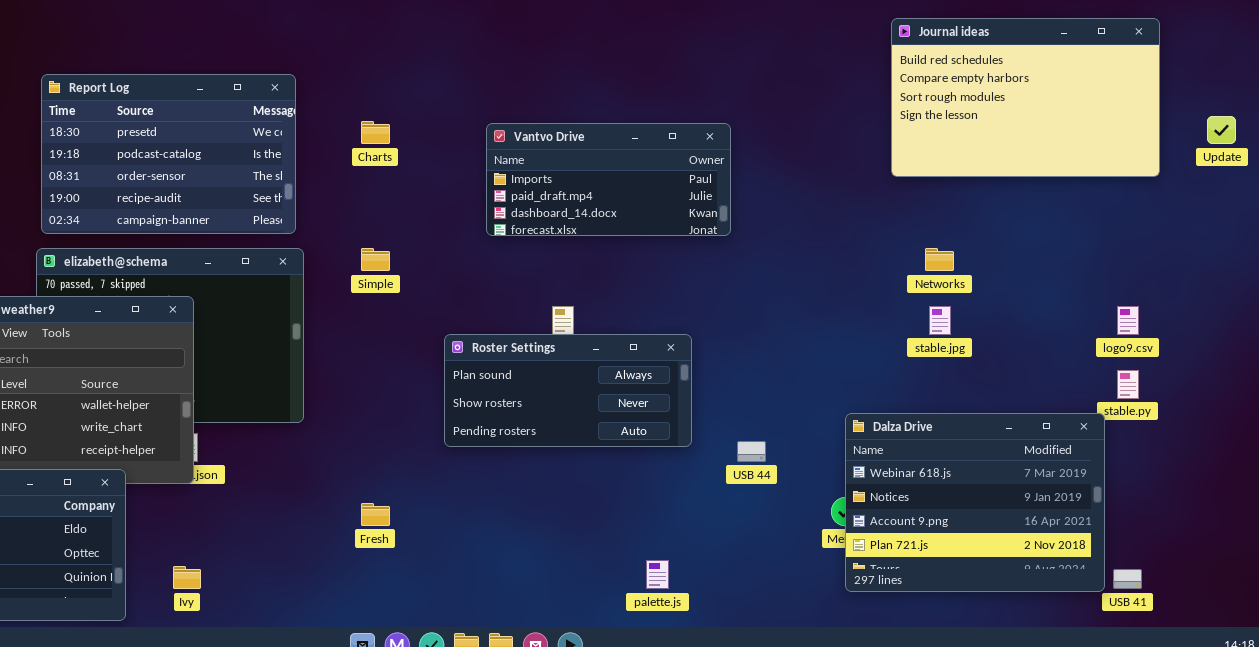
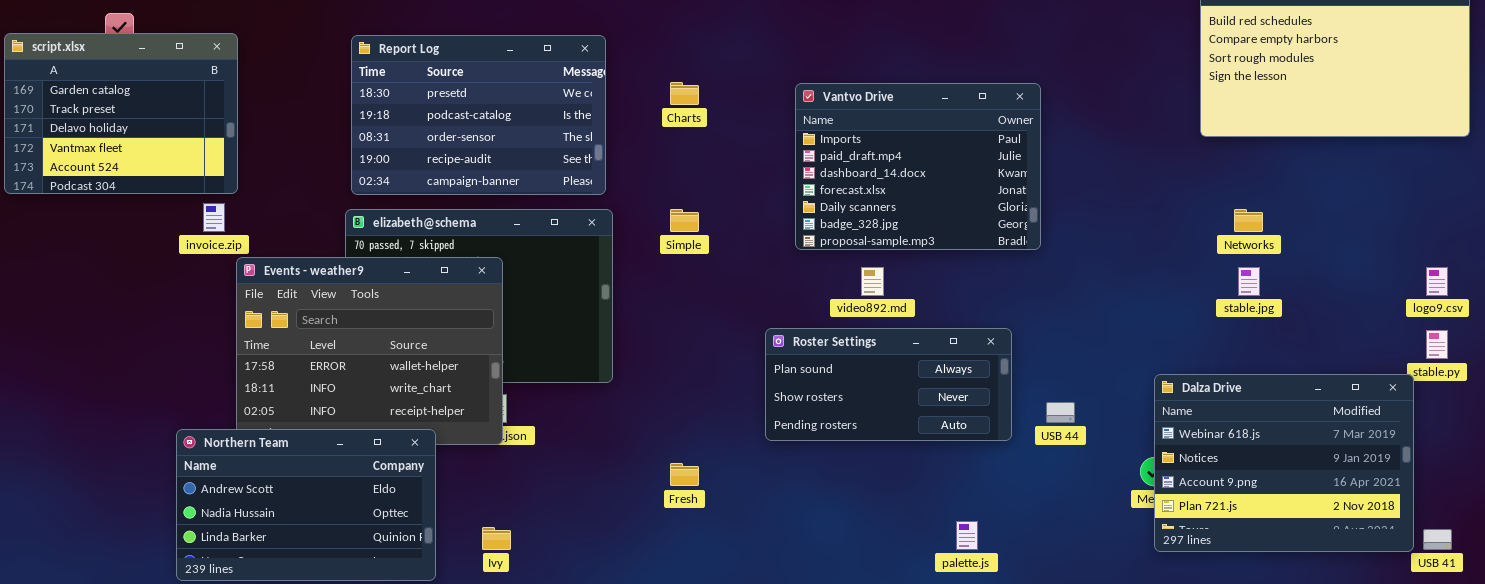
Vantvo Drive: [486,123,731,236] -> [795,83,1041,250], resized
Roster Settings: [444,334,692,447] -> [765,328,1012,441], moved

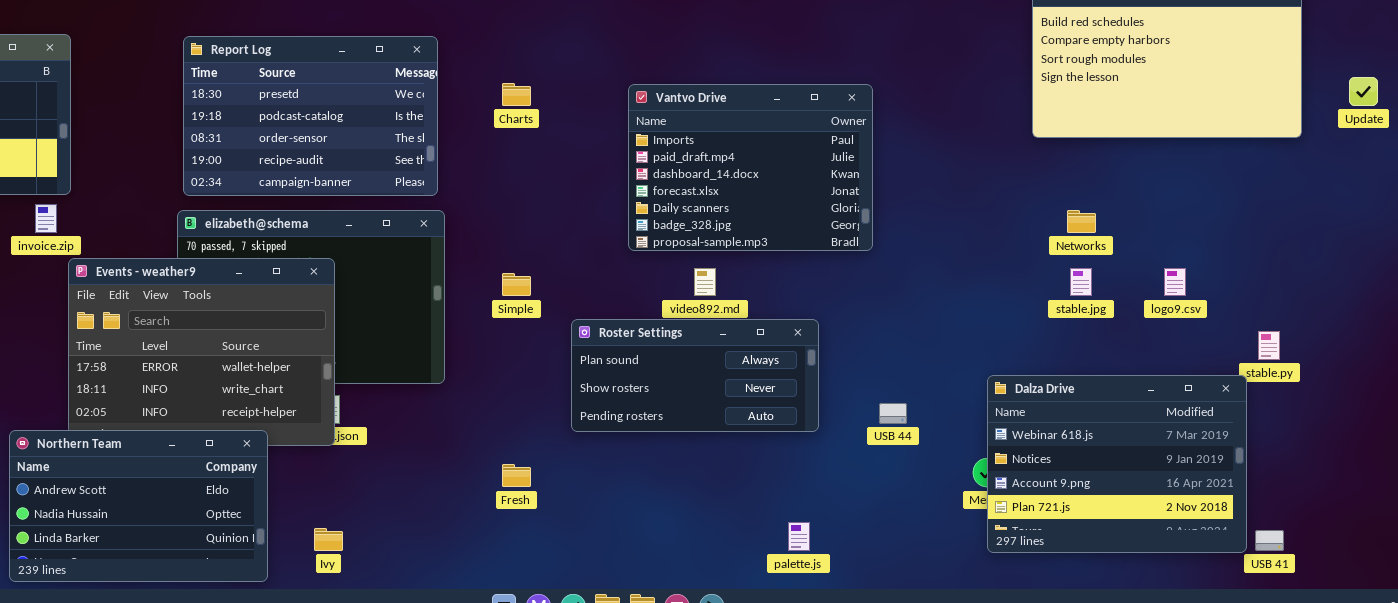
Simple: [670,209,699,232] -> [502,273,531,296], moved
logo9.csv: [1426,267,1448,296] -> [1164,268,1186,296], moved
Roster Settings: [765,328,1012,441] -> [571,319,819,432], moved

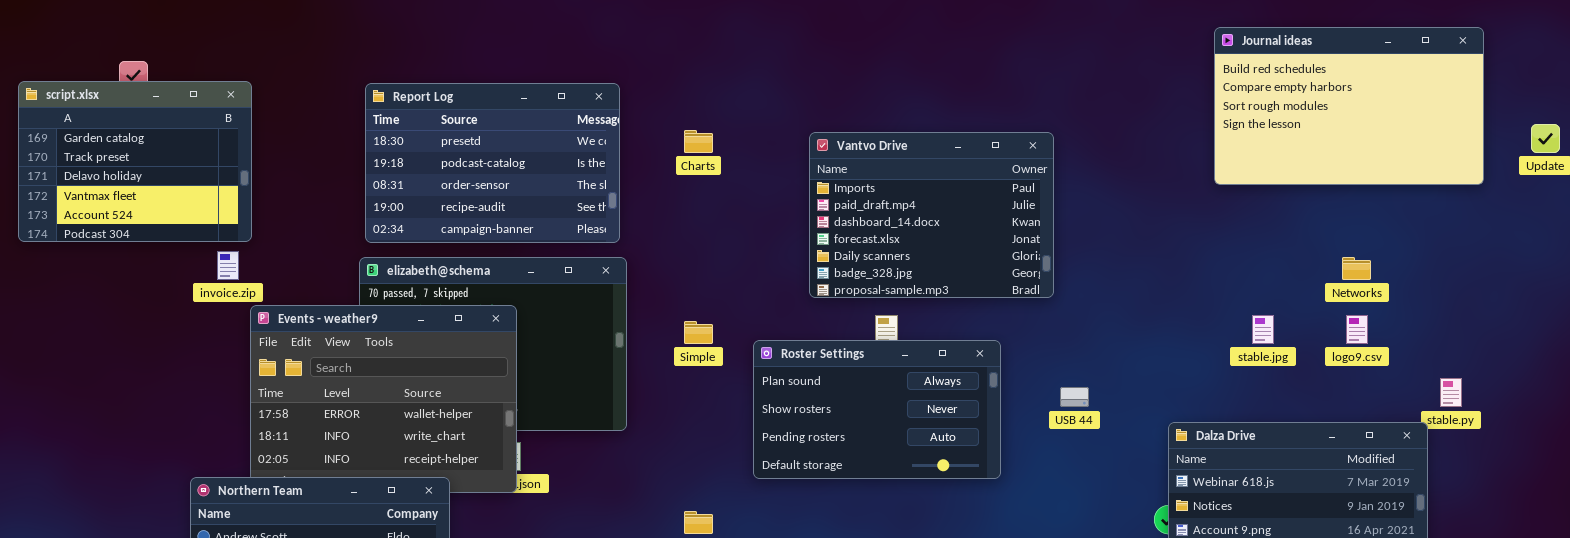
Networks: [1067,210,1096,233] -> [1342,257,1371,280], moved
Roster Settings: [571,319,819,432] -> [753,340,1001,479], resized
USB 44: [879,403,907,424] -> [1060,387,1089,407], moved

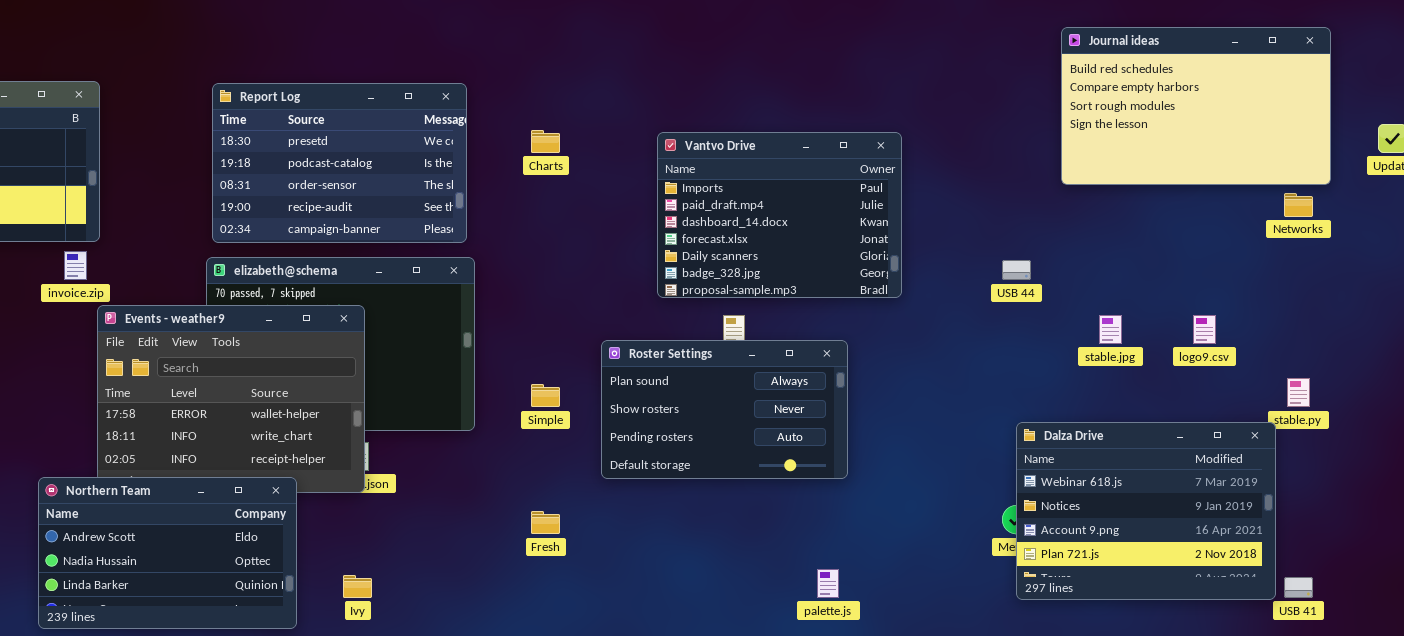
Networks: [1342,257,1371,280] -> [1284,193,1313,217], moved
Simple: [684,321,713,344] -> [531,384,560,407], moved
USB 44: [1060,387,1089,407] -> [1002,260,1031,280], moved

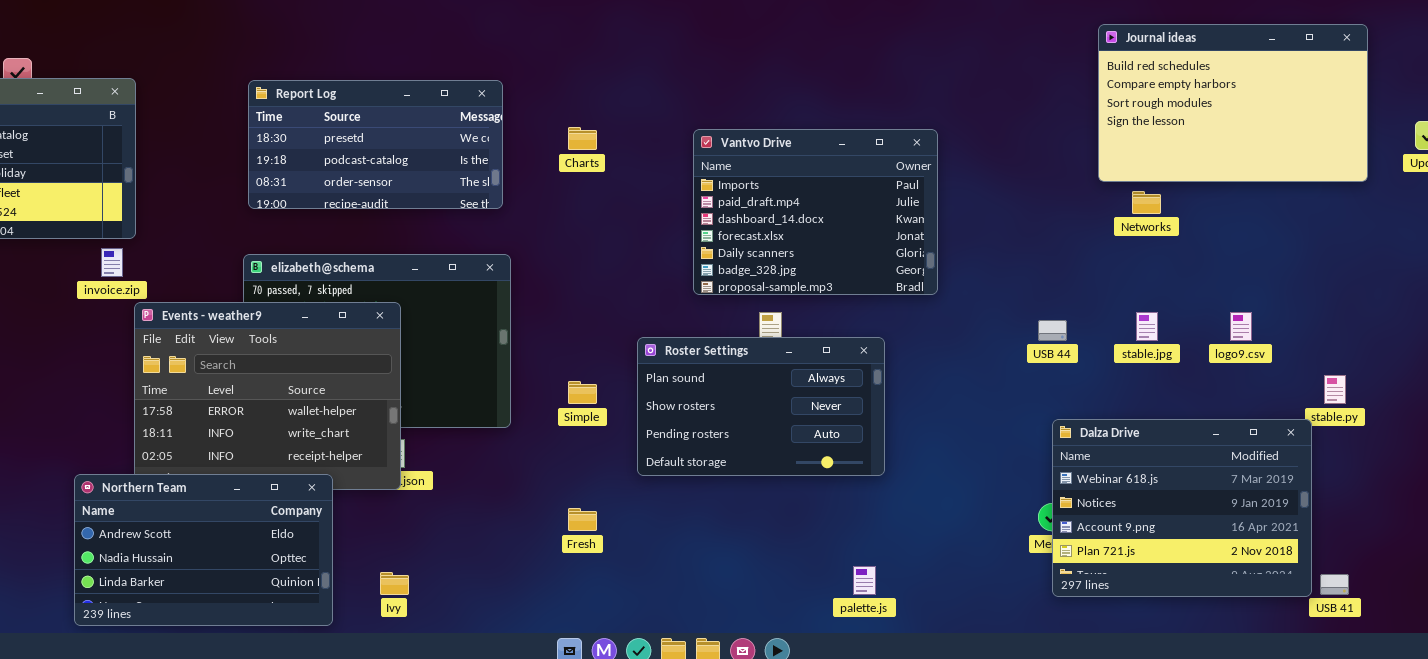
Report Log: [212,83,467,243] -> [248,80,503,209], resized
Networks: [1284,193,1313,217] -> [1132,191,1161,214], moved
USB 44: [1002,260,1031,280] -> [1038,320,1067,341], moved

